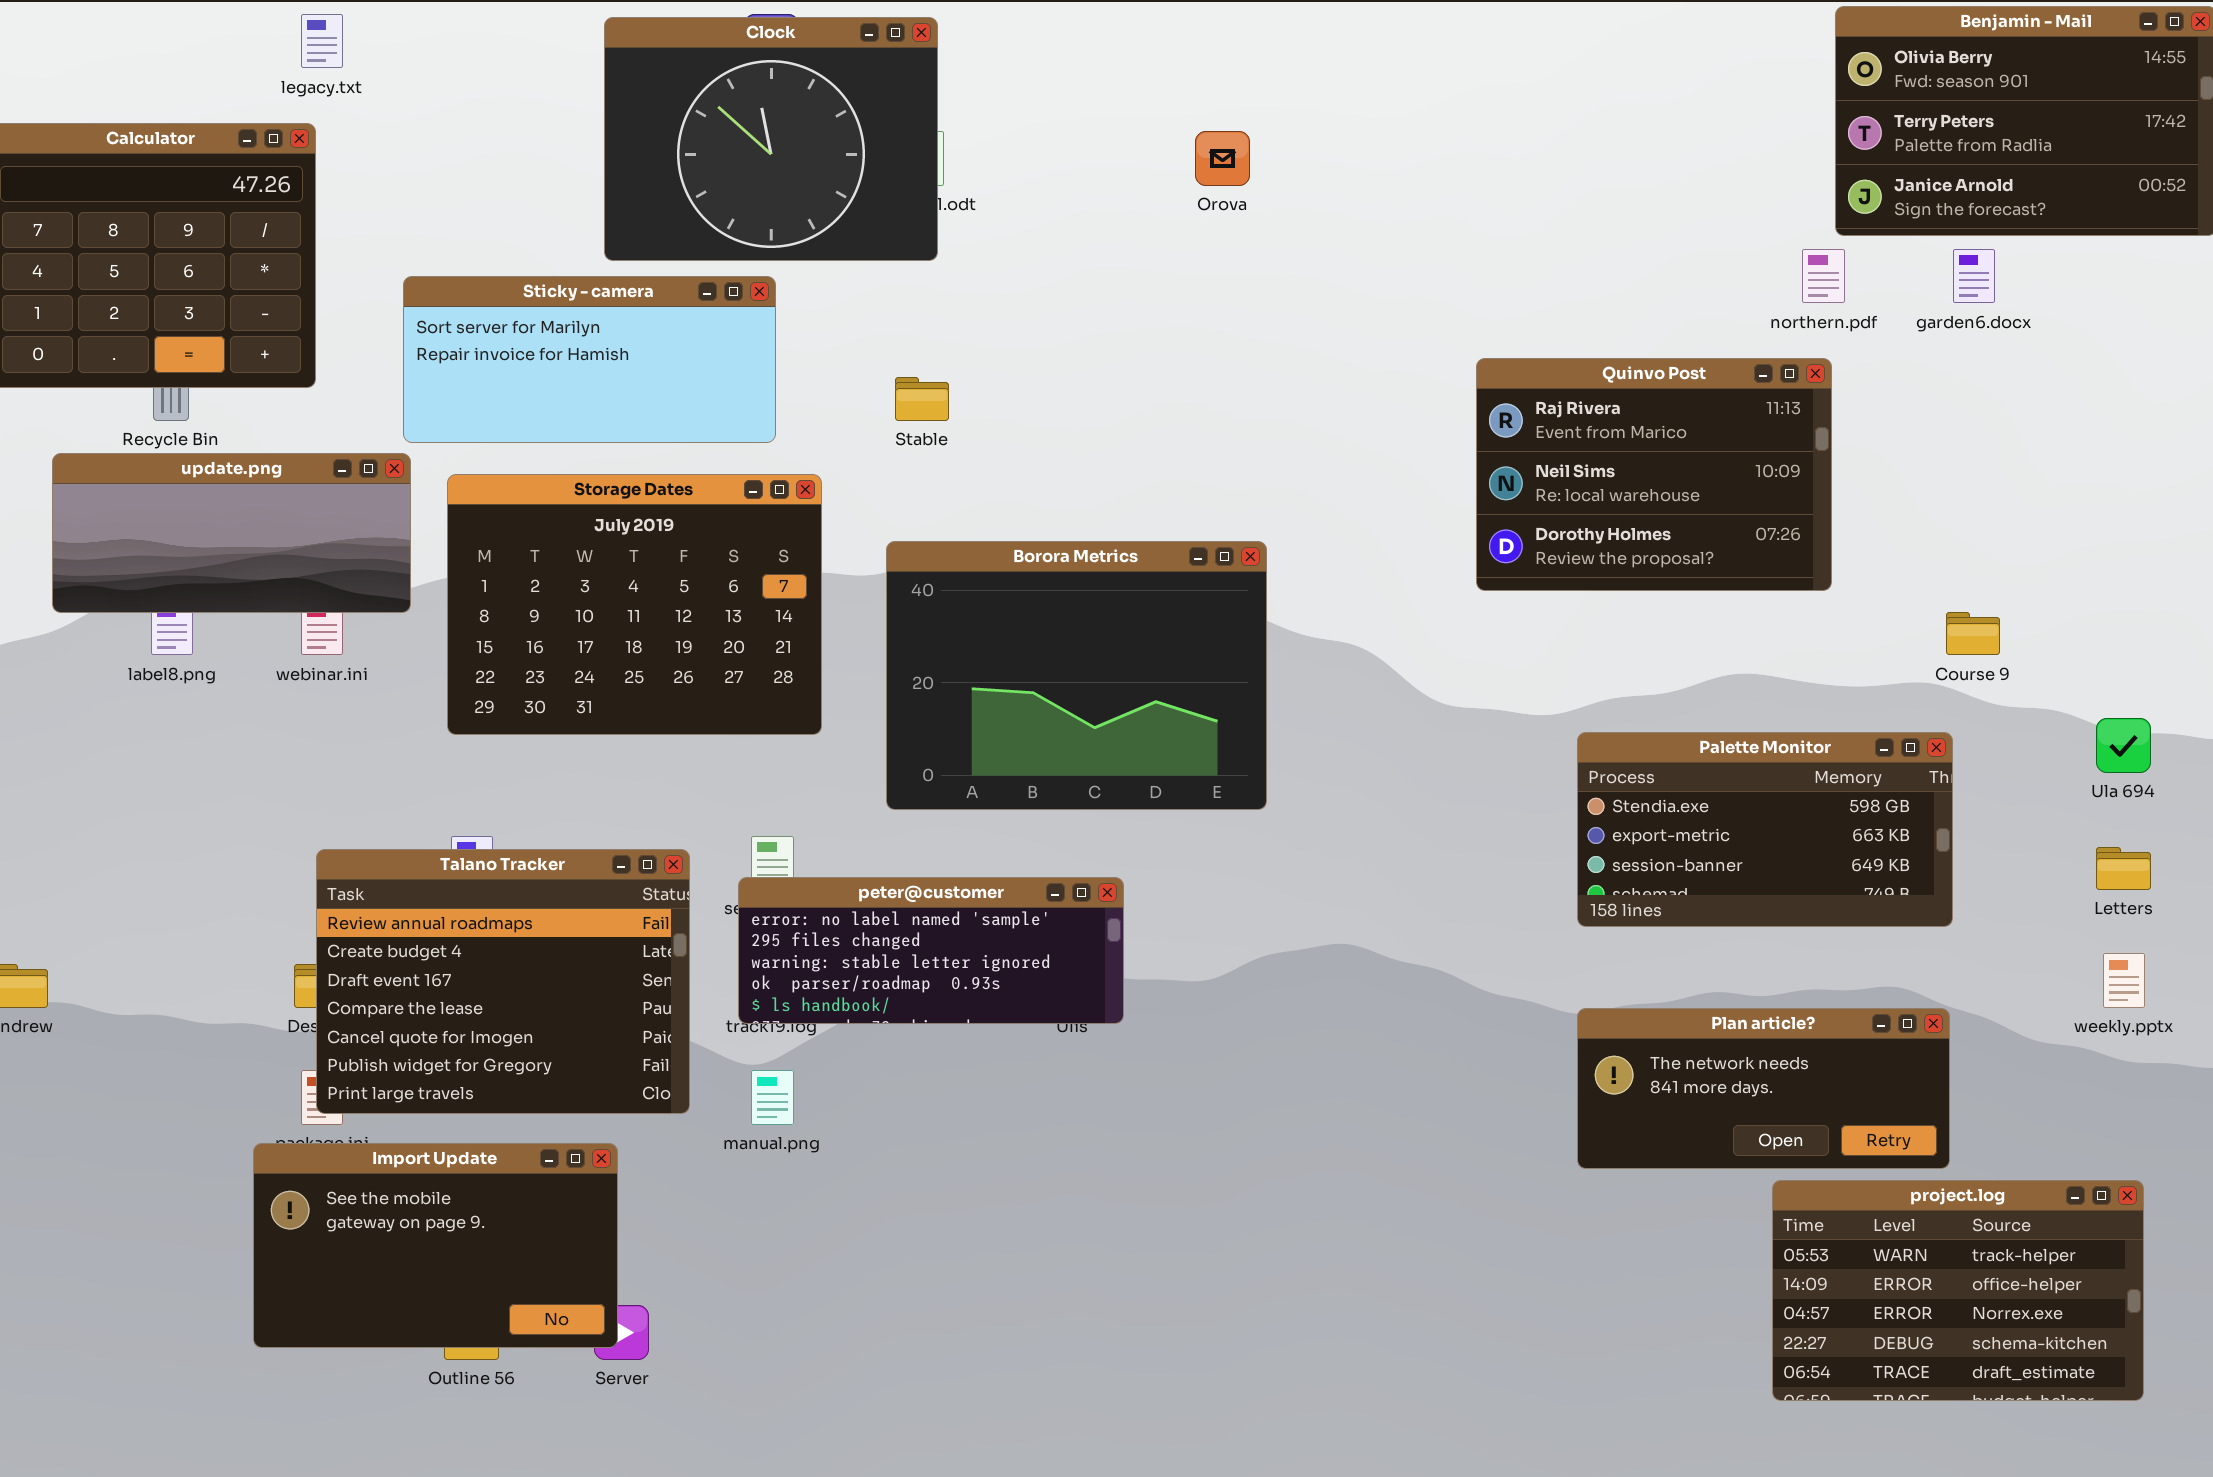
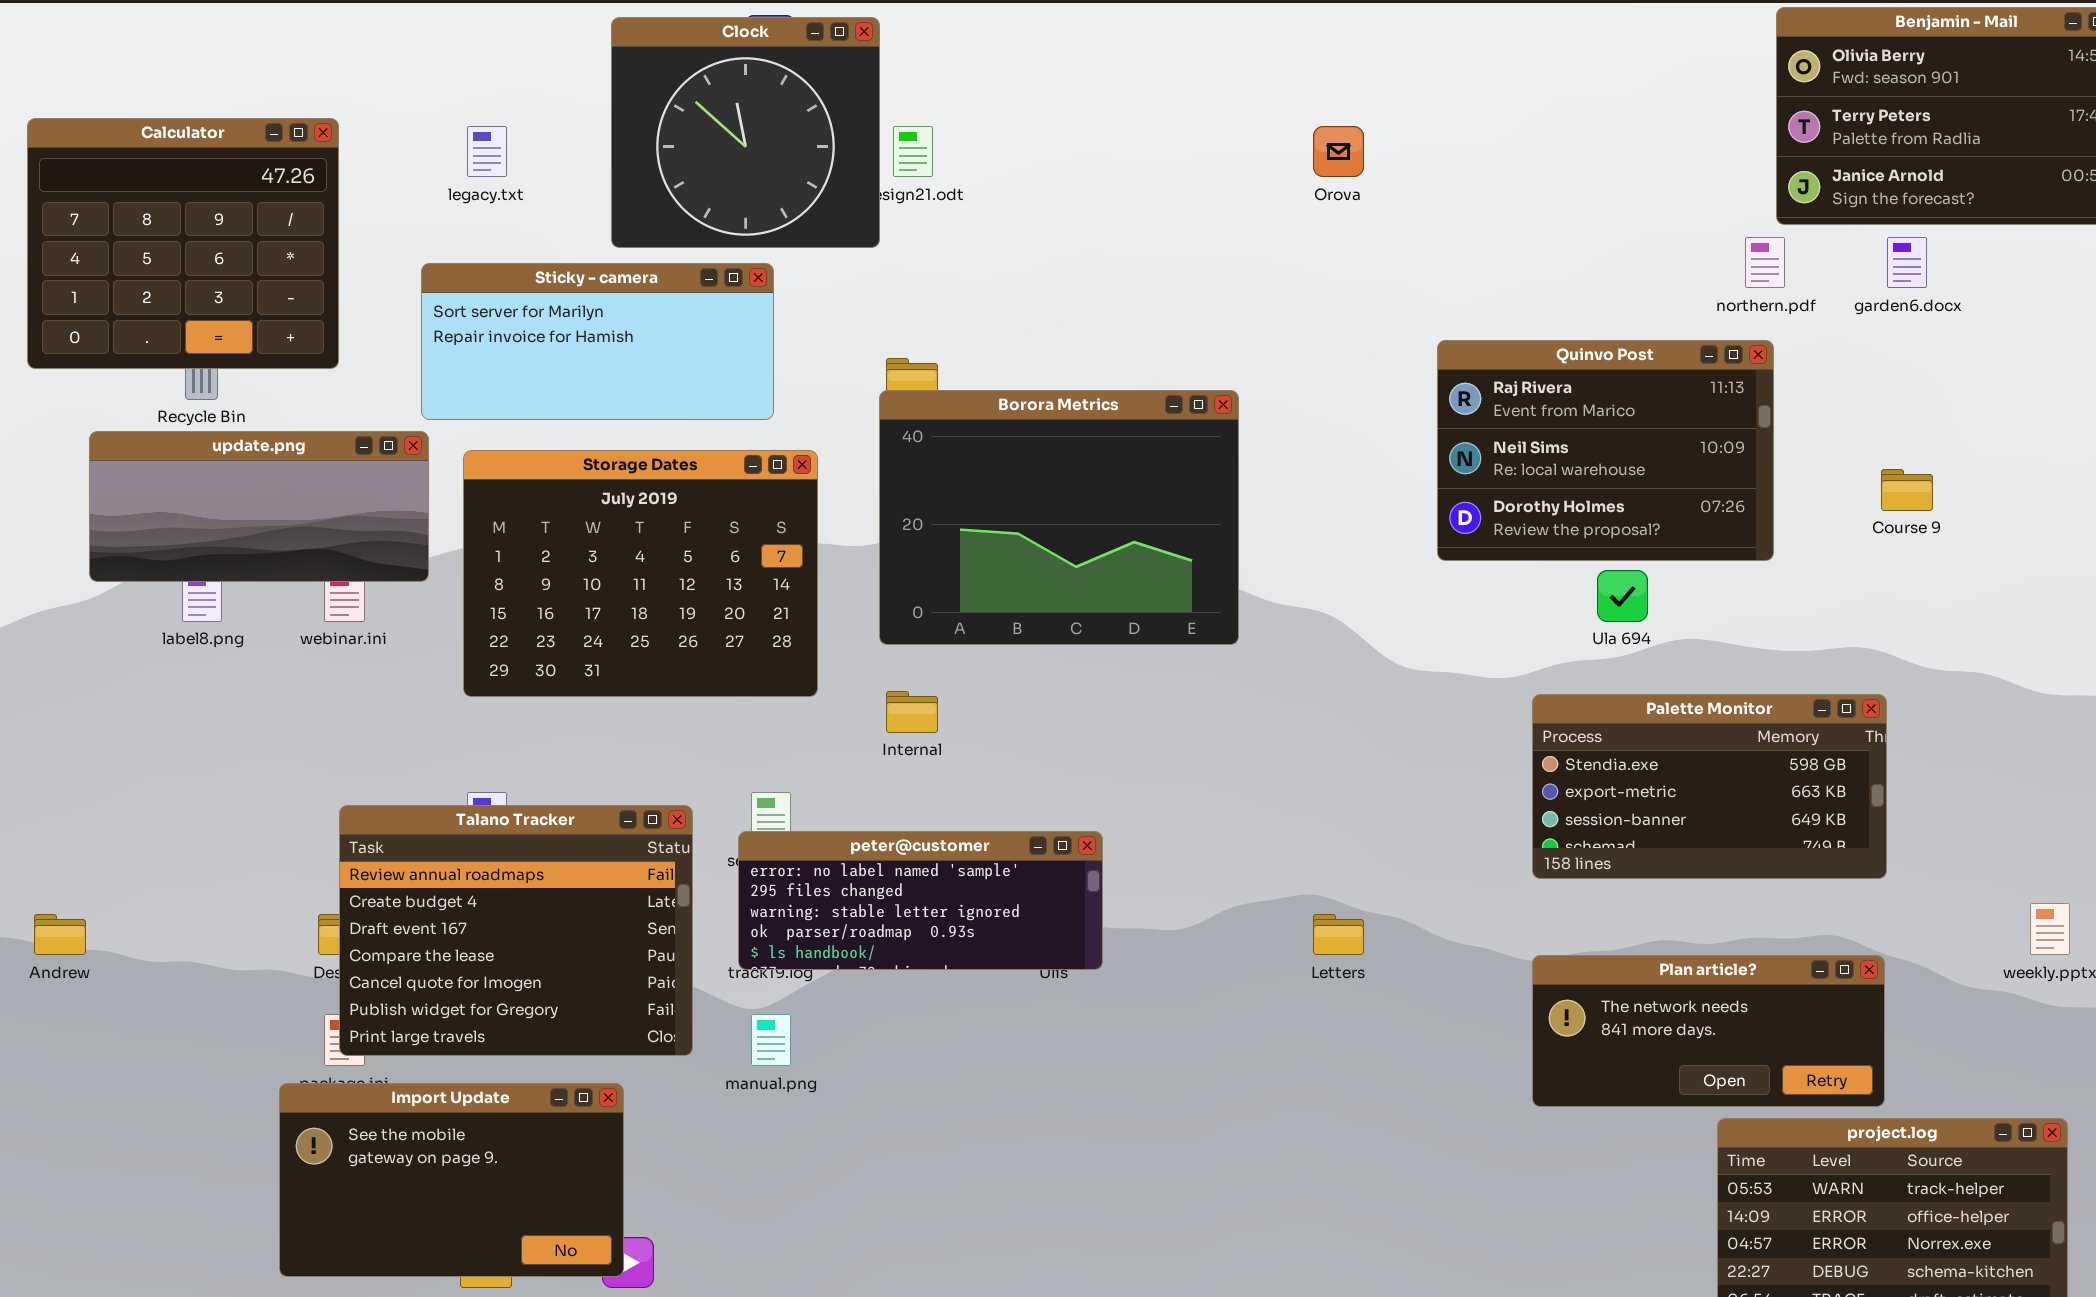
legacy.txt: [301,14,343,68] -> [467,126,507,177], moved
Clock: [604,17,938,261] -> [611,17,880,248], resized
Orova: [1195,131,1250,186] -> [1313,126,1364,177], moved
Borora Metrics: [886,541,1267,810] -> [879,390,1239,645], moved
Course 9: [1946,612,2000,655] -> [1881,469,1933,511], moved
Ula 694: [2096,718,2151,773] -> [1597,570,1648,622], moved
Letters: [2096,847,2151,890] -> [1313,914,1364,955], moved

